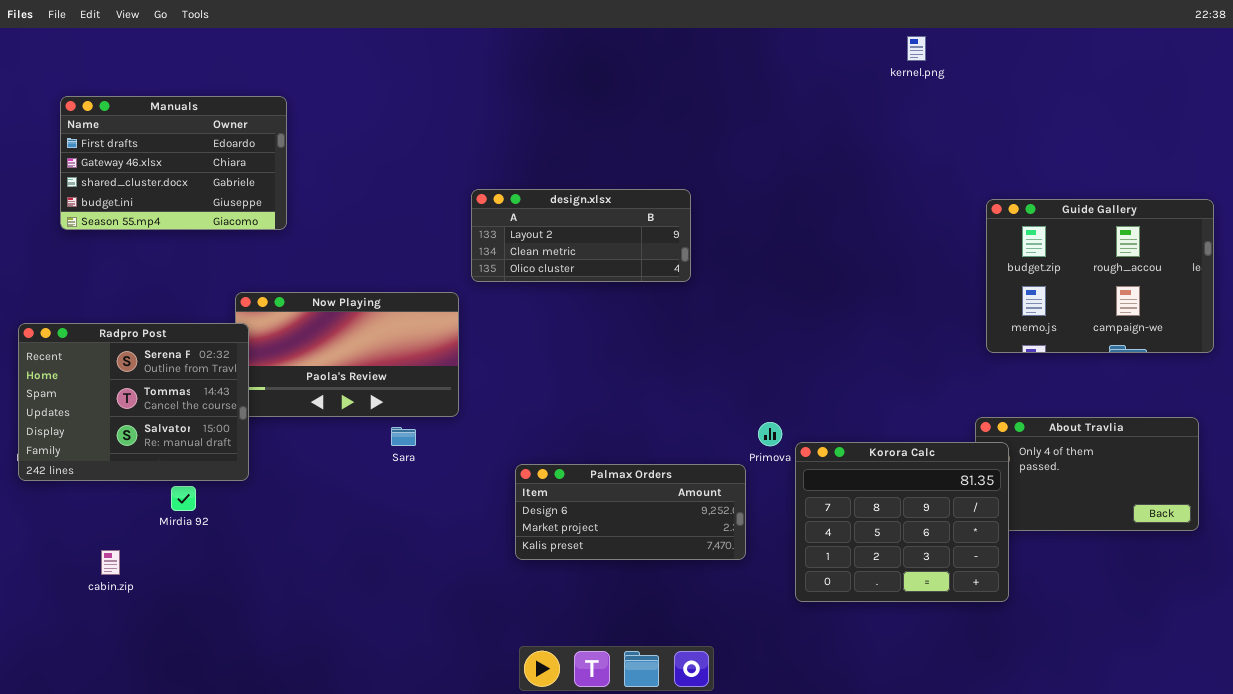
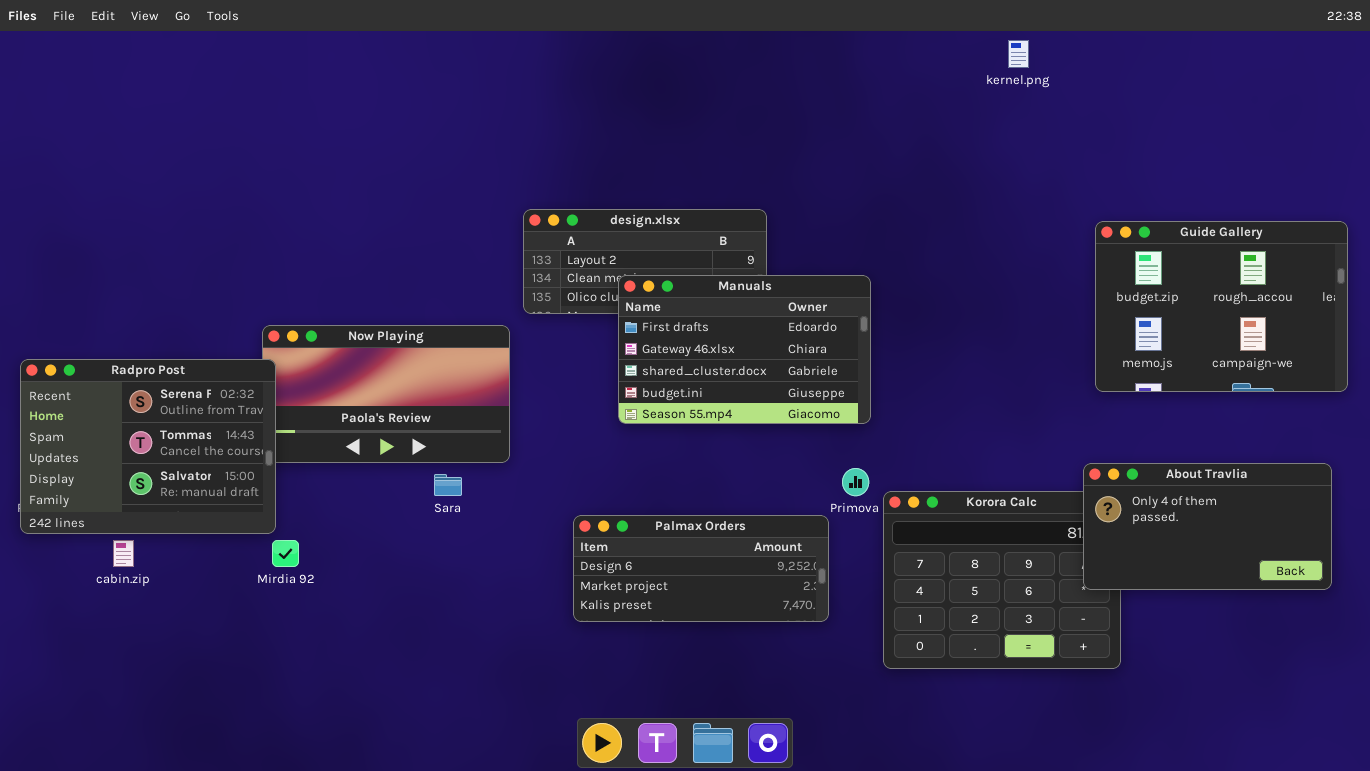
Manuals: [60,96,287,230] -> [618,275,871,424], moved
About Travlia: [975,417,1199,531] -> [1083,463,1332,590], raised
Mirdia 92: [171,486,196,511] -> [272,540,299,567], moved
cabin.zip: [101,550,120,575] -> [113,540,134,567], moved

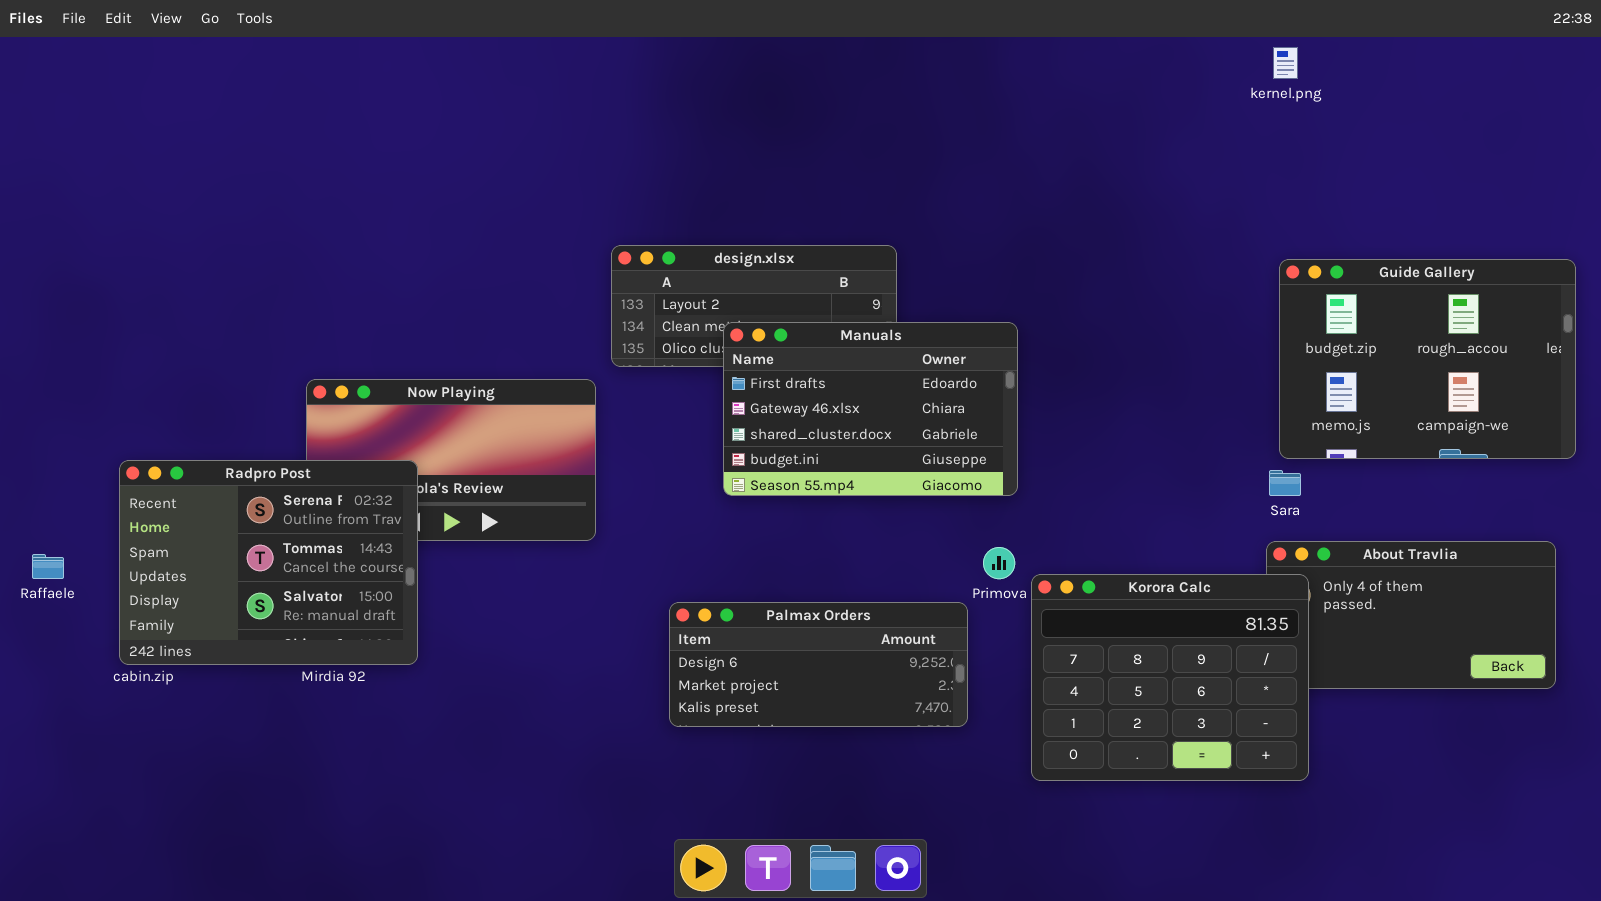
kernel.png: [1008,40,1029,68] -> [1273,47,1298,79], moved
Radpro Post: [20,359,276,534] -> [119,460,418,665], moved
Sara: [434,474,462,496] -> [1269,470,1301,496], moved
Korora Calc: [883,491,1121,669] -> [1031,574,1309,781], raised

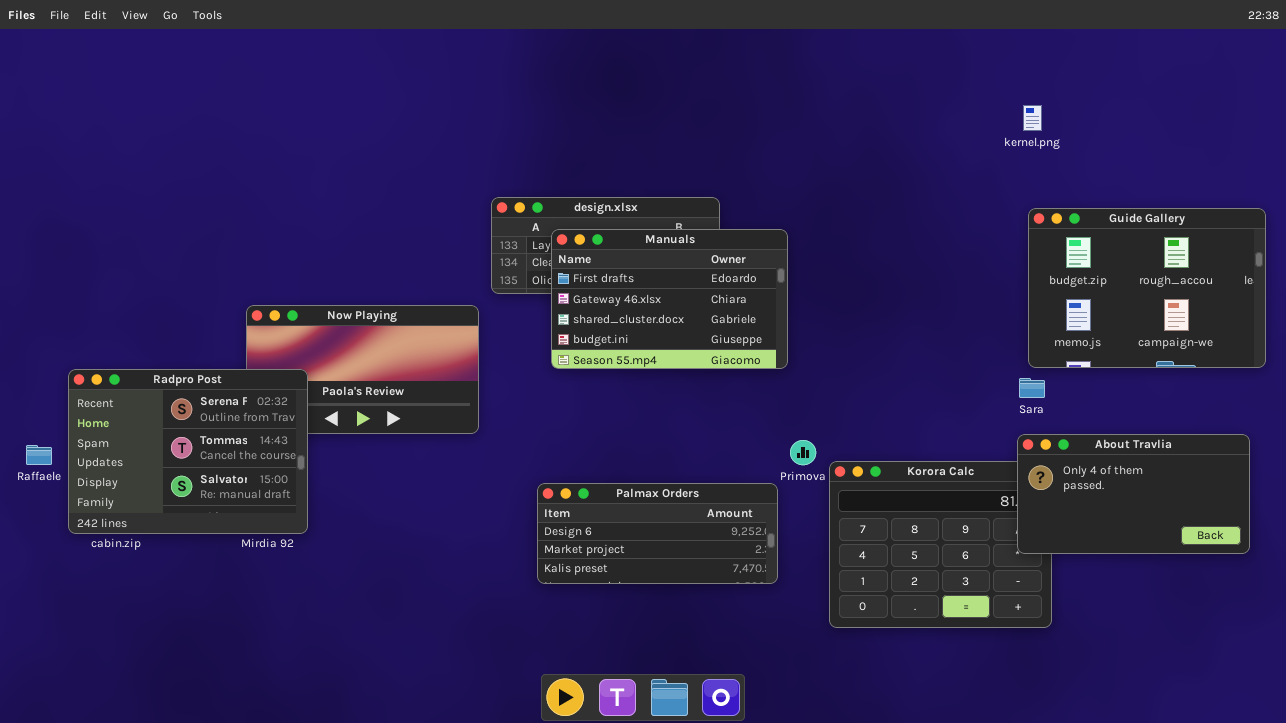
kernel.png: [1273,47,1298,79] -> [1023,105,1042,131], moved
Manuals: [723,322,1018,496] -> [551,229,788,369], moved
Radpro Post: [119,460,418,665] -> [68,369,308,534], moved
About Travlia: [1266,541,1556,689] -> [1017,434,1250,554], raised

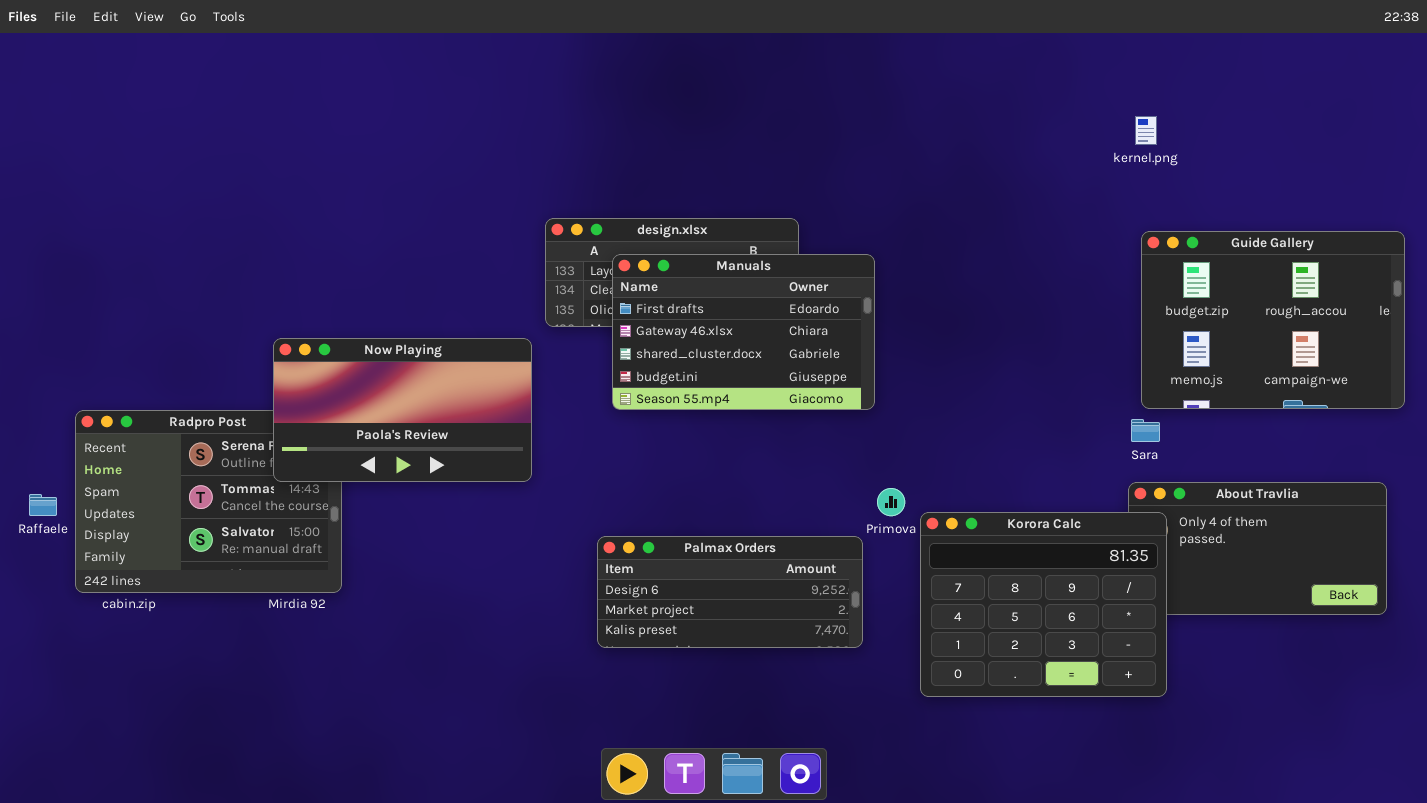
Now Playing: [246,305,479,434] -> [273,338,532,482], raised
Korora Calc: [829,461,1052,628] -> [920,512,1167,697], raised

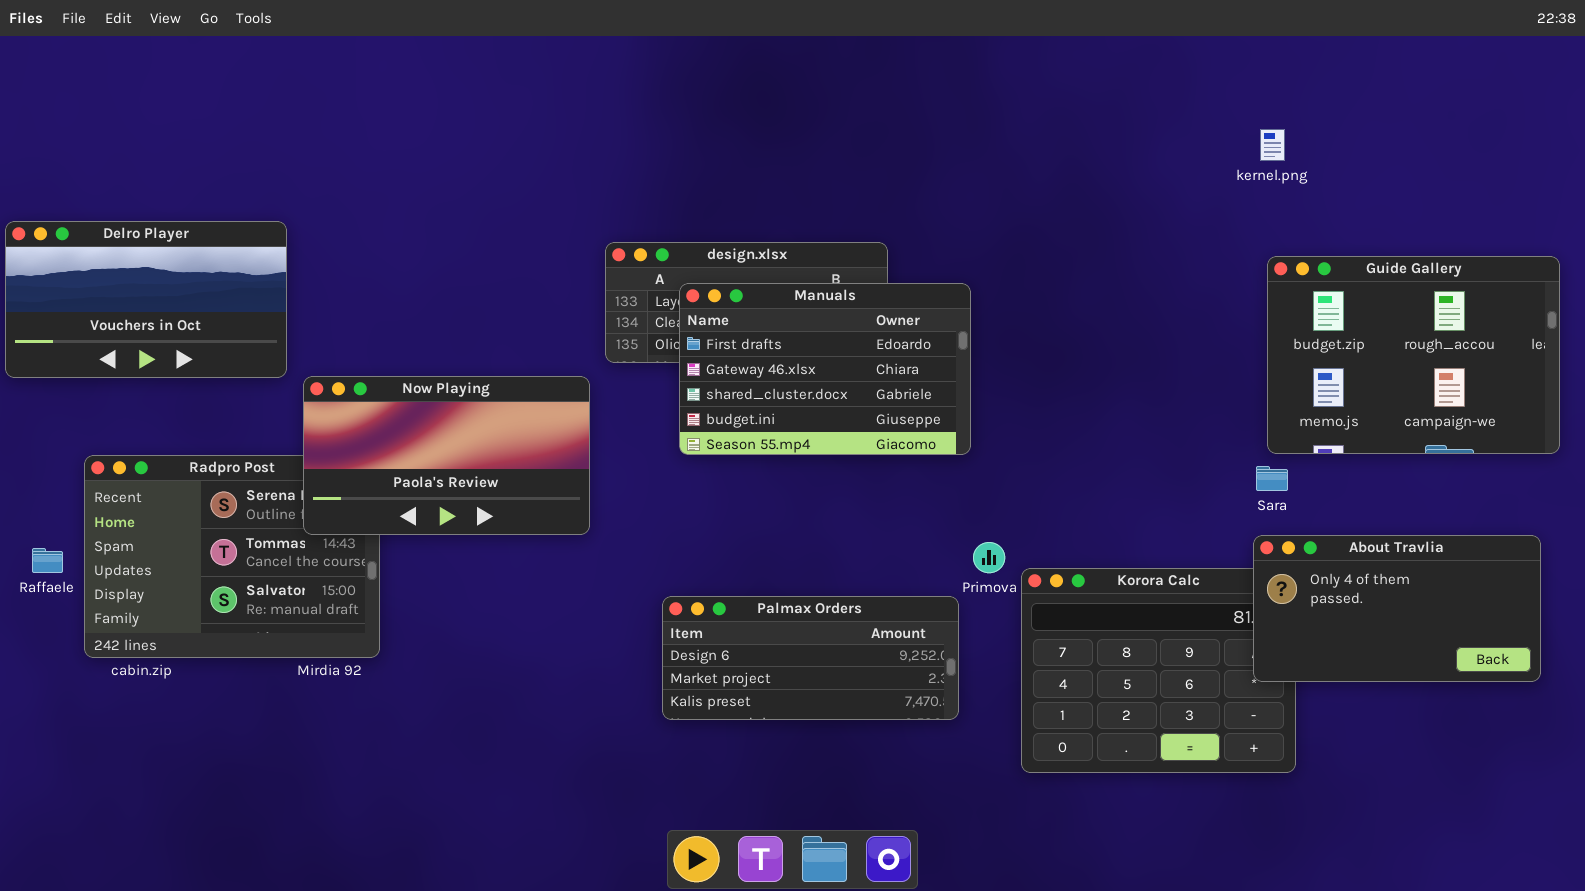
Delro Player: none -> [5,221,287,378], opened
About Travlia: [1128,482,1387,615] -> [1253,535,1541,682], raised

